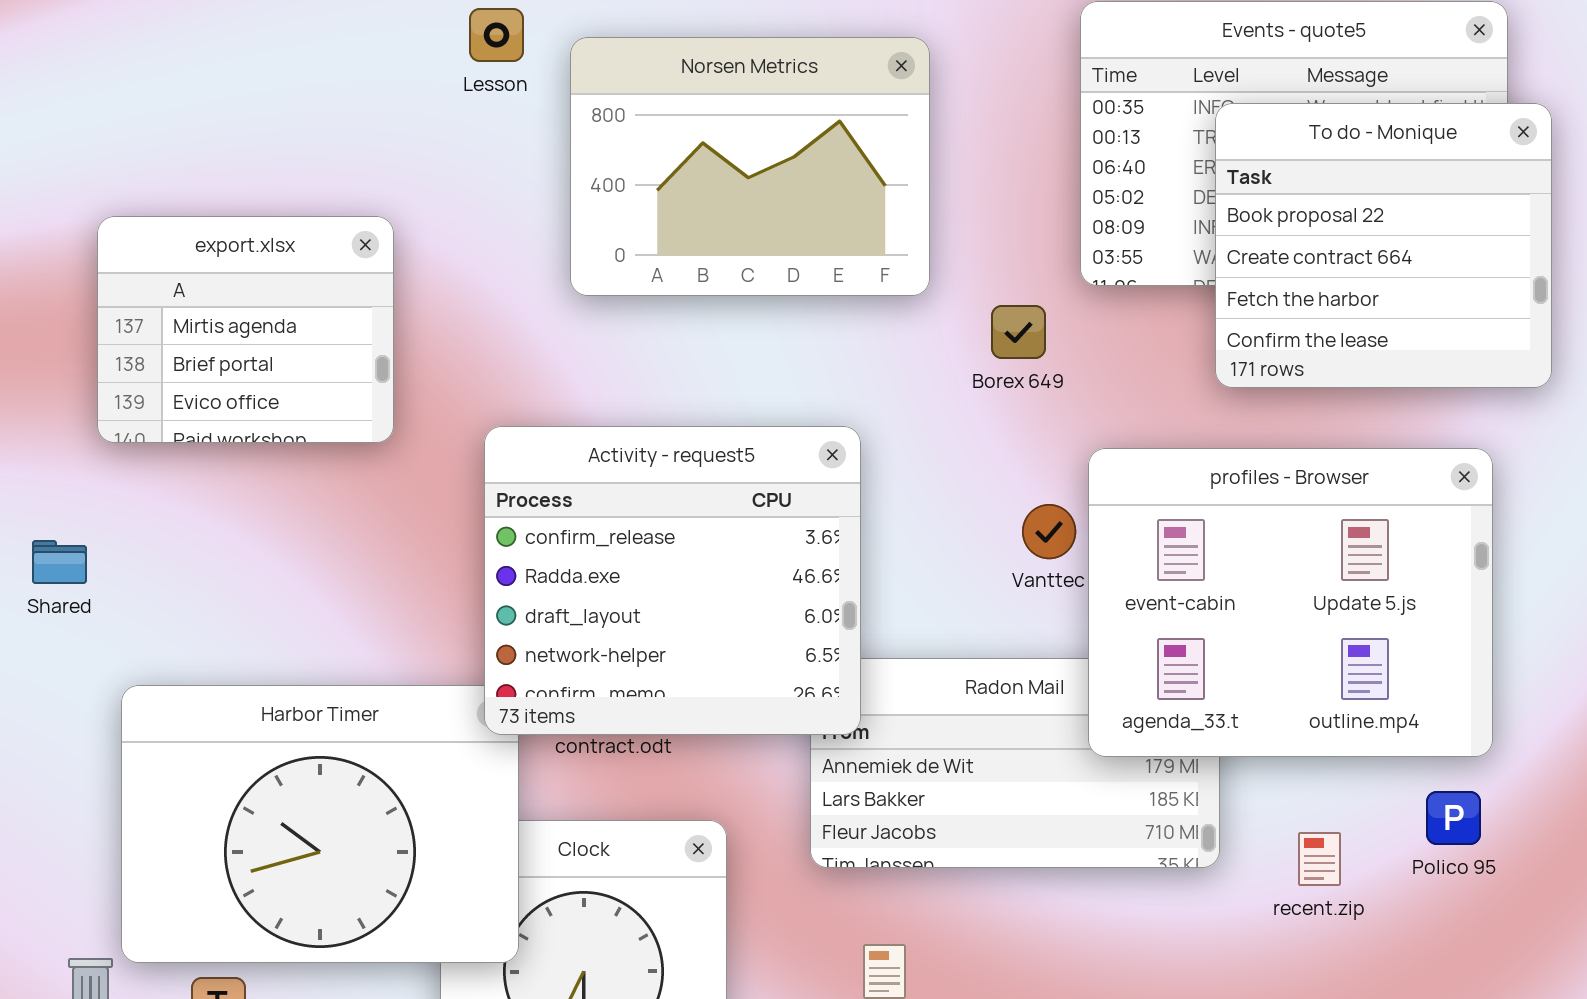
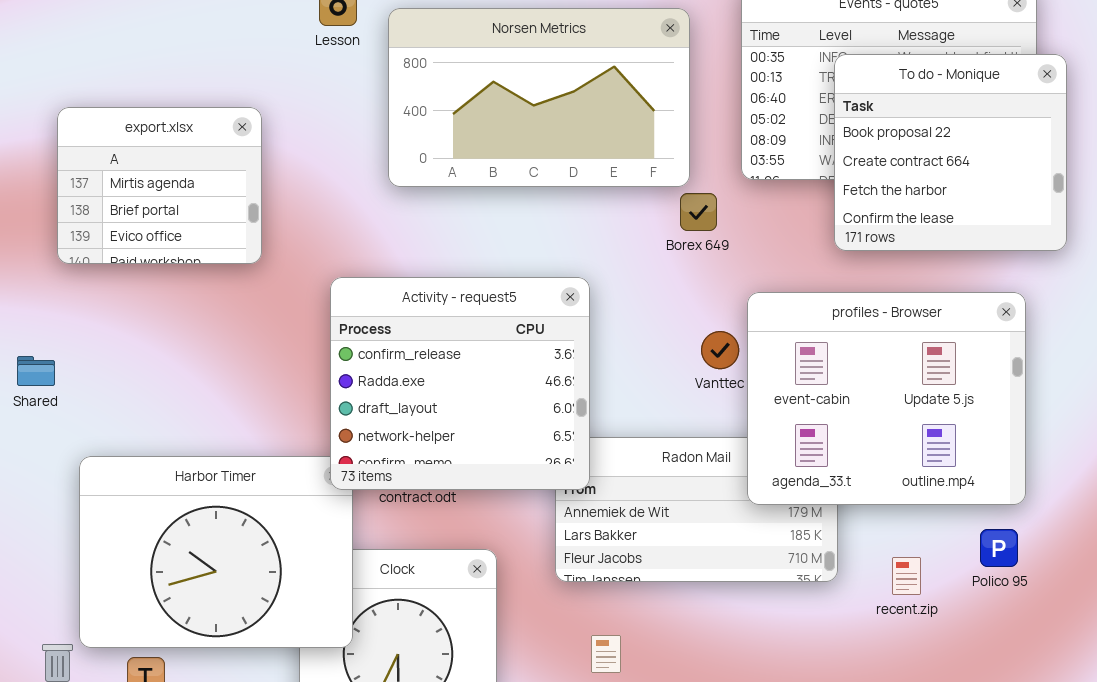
Norsen Metrics: [570,37,930,296] -> [388,8,690,187], resized
export.xlsx: [97,216,394,443] -> [57,107,262,264], moved

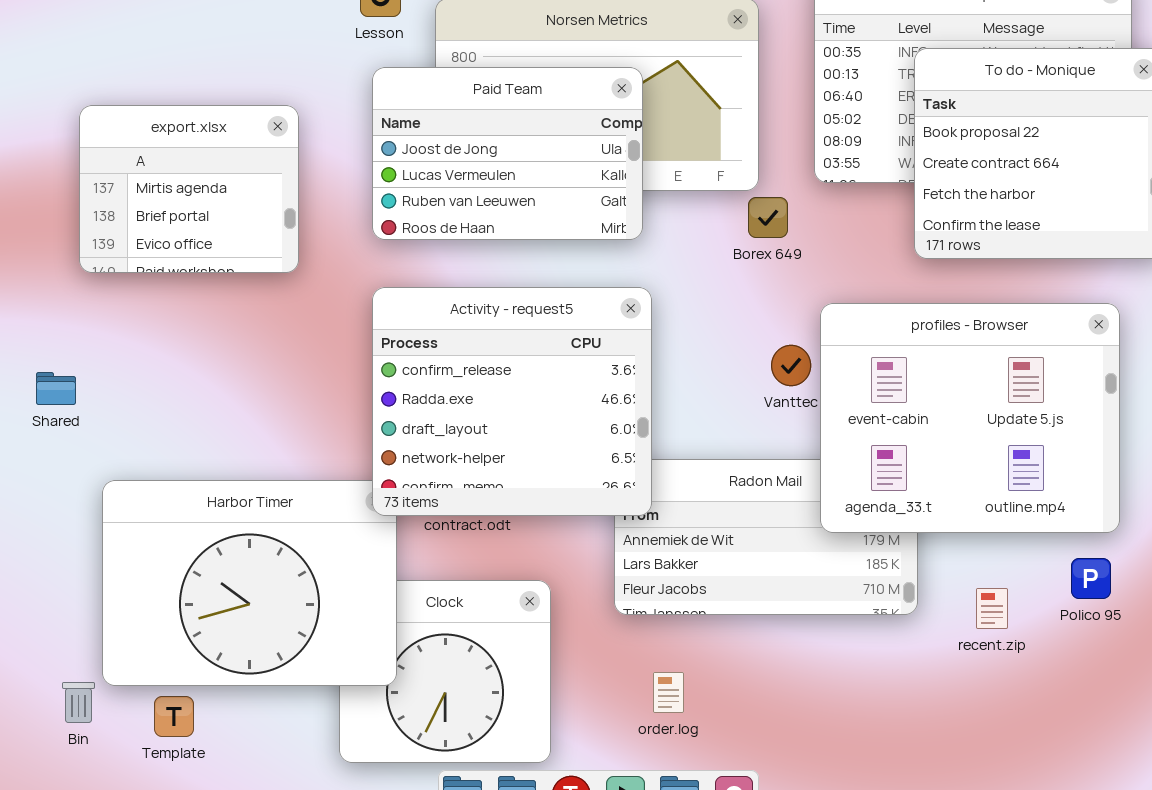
Paid Team: none -> [372,67,643,240], opened

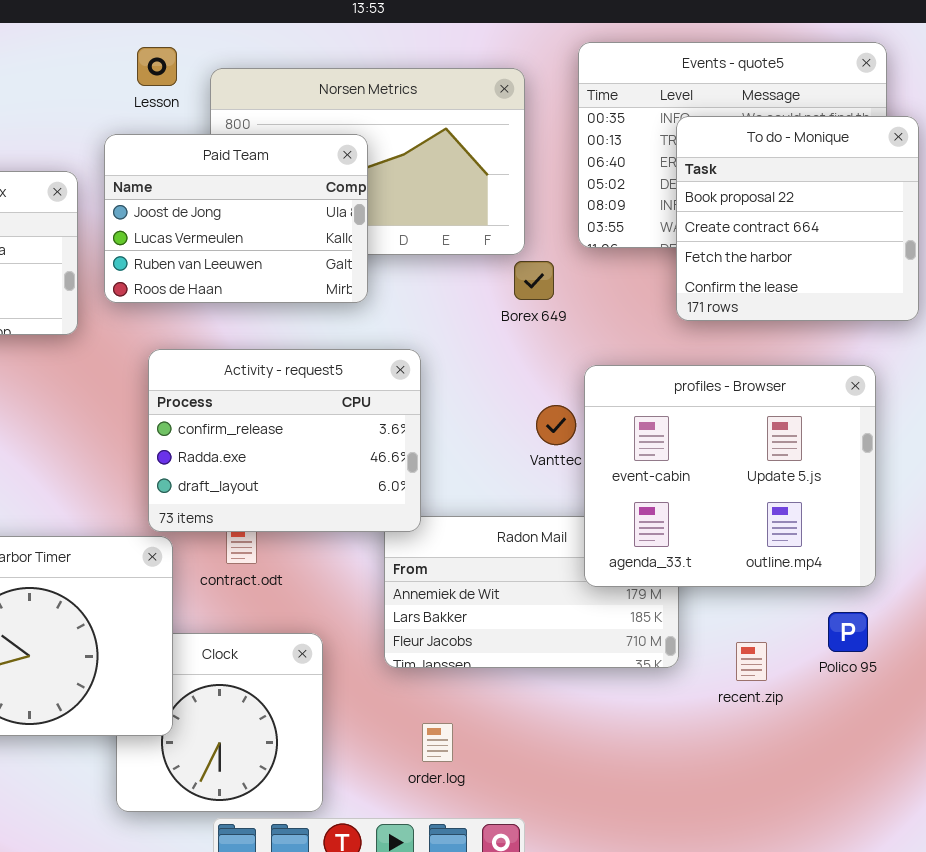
Paid Team: [372,67,643,240] -> [104,134,368,303], moved
Activity - request5: [372,287,652,516] -> [148,349,421,532], resized

